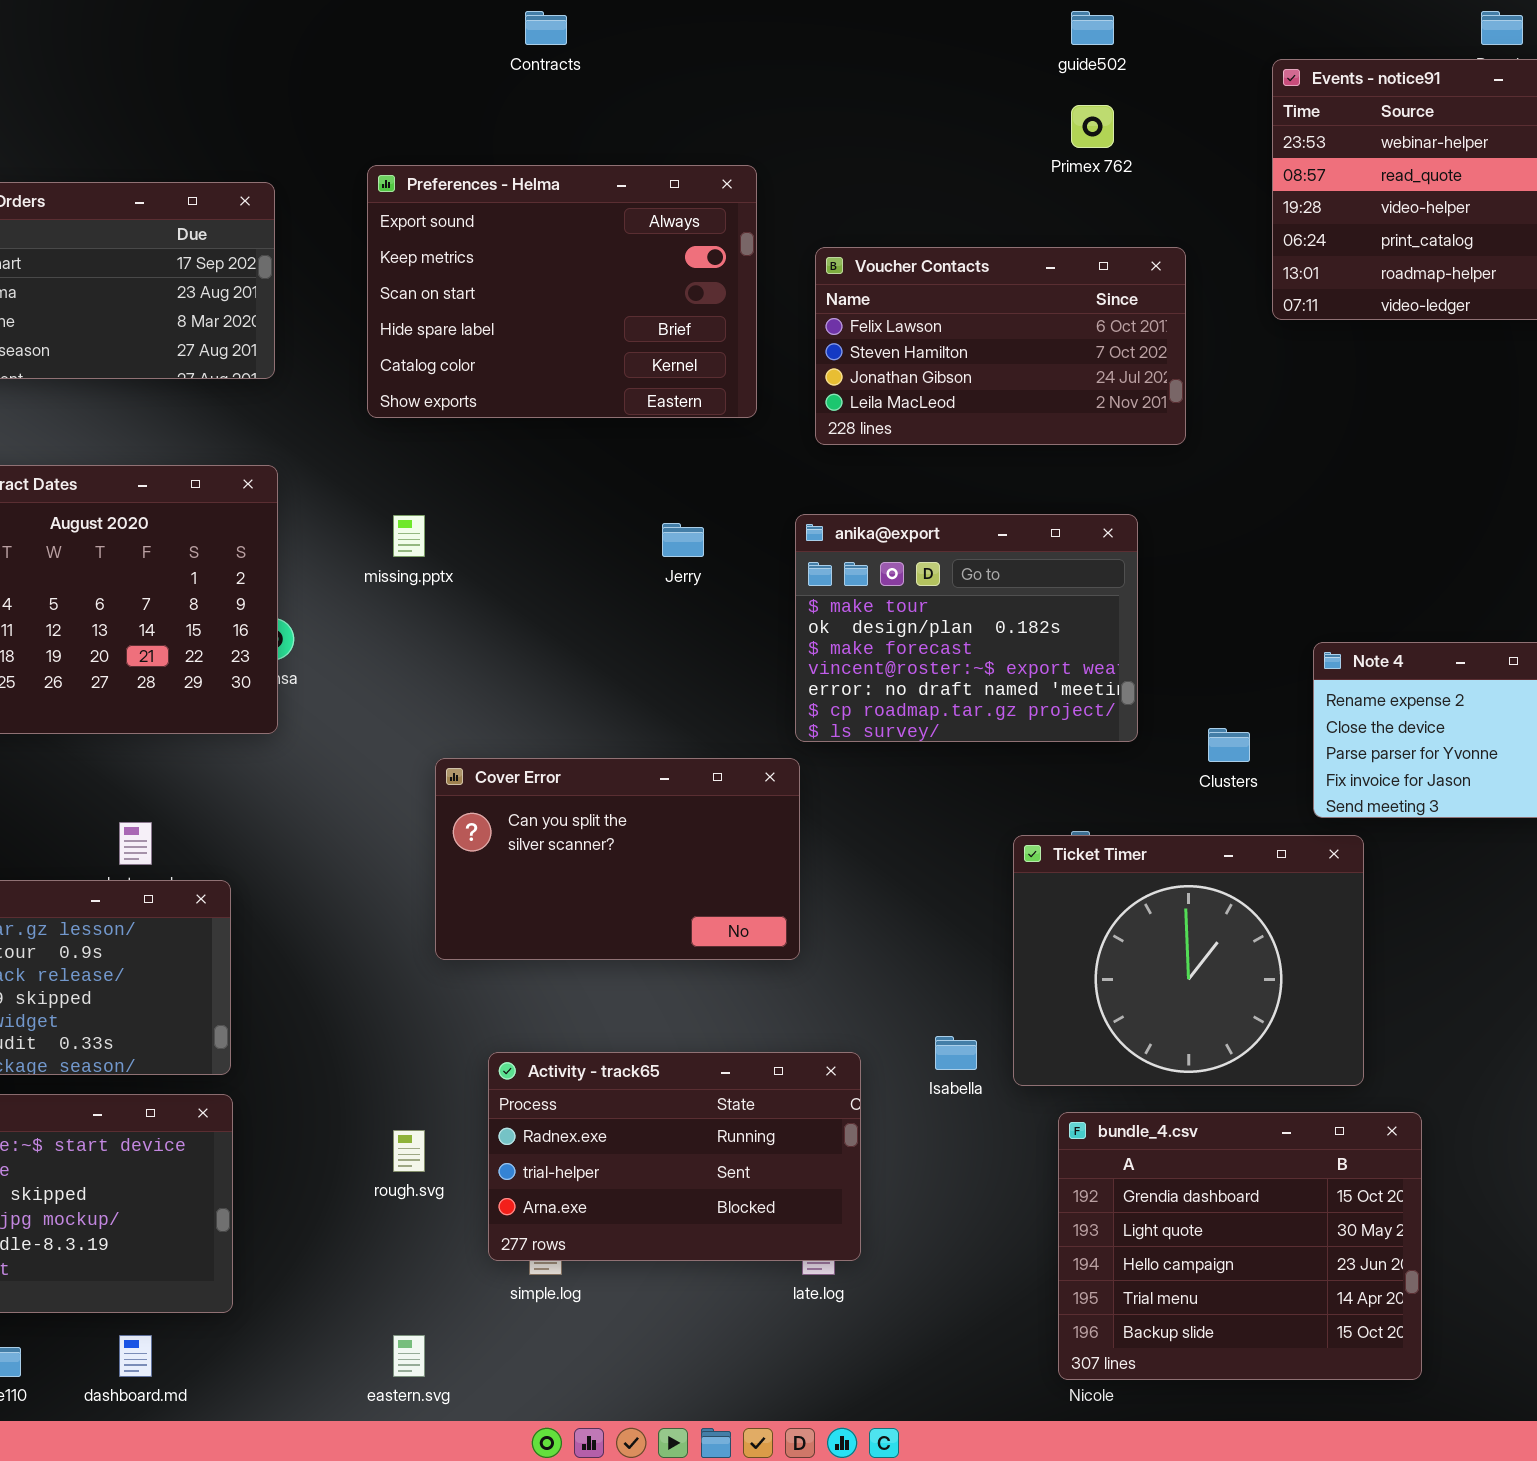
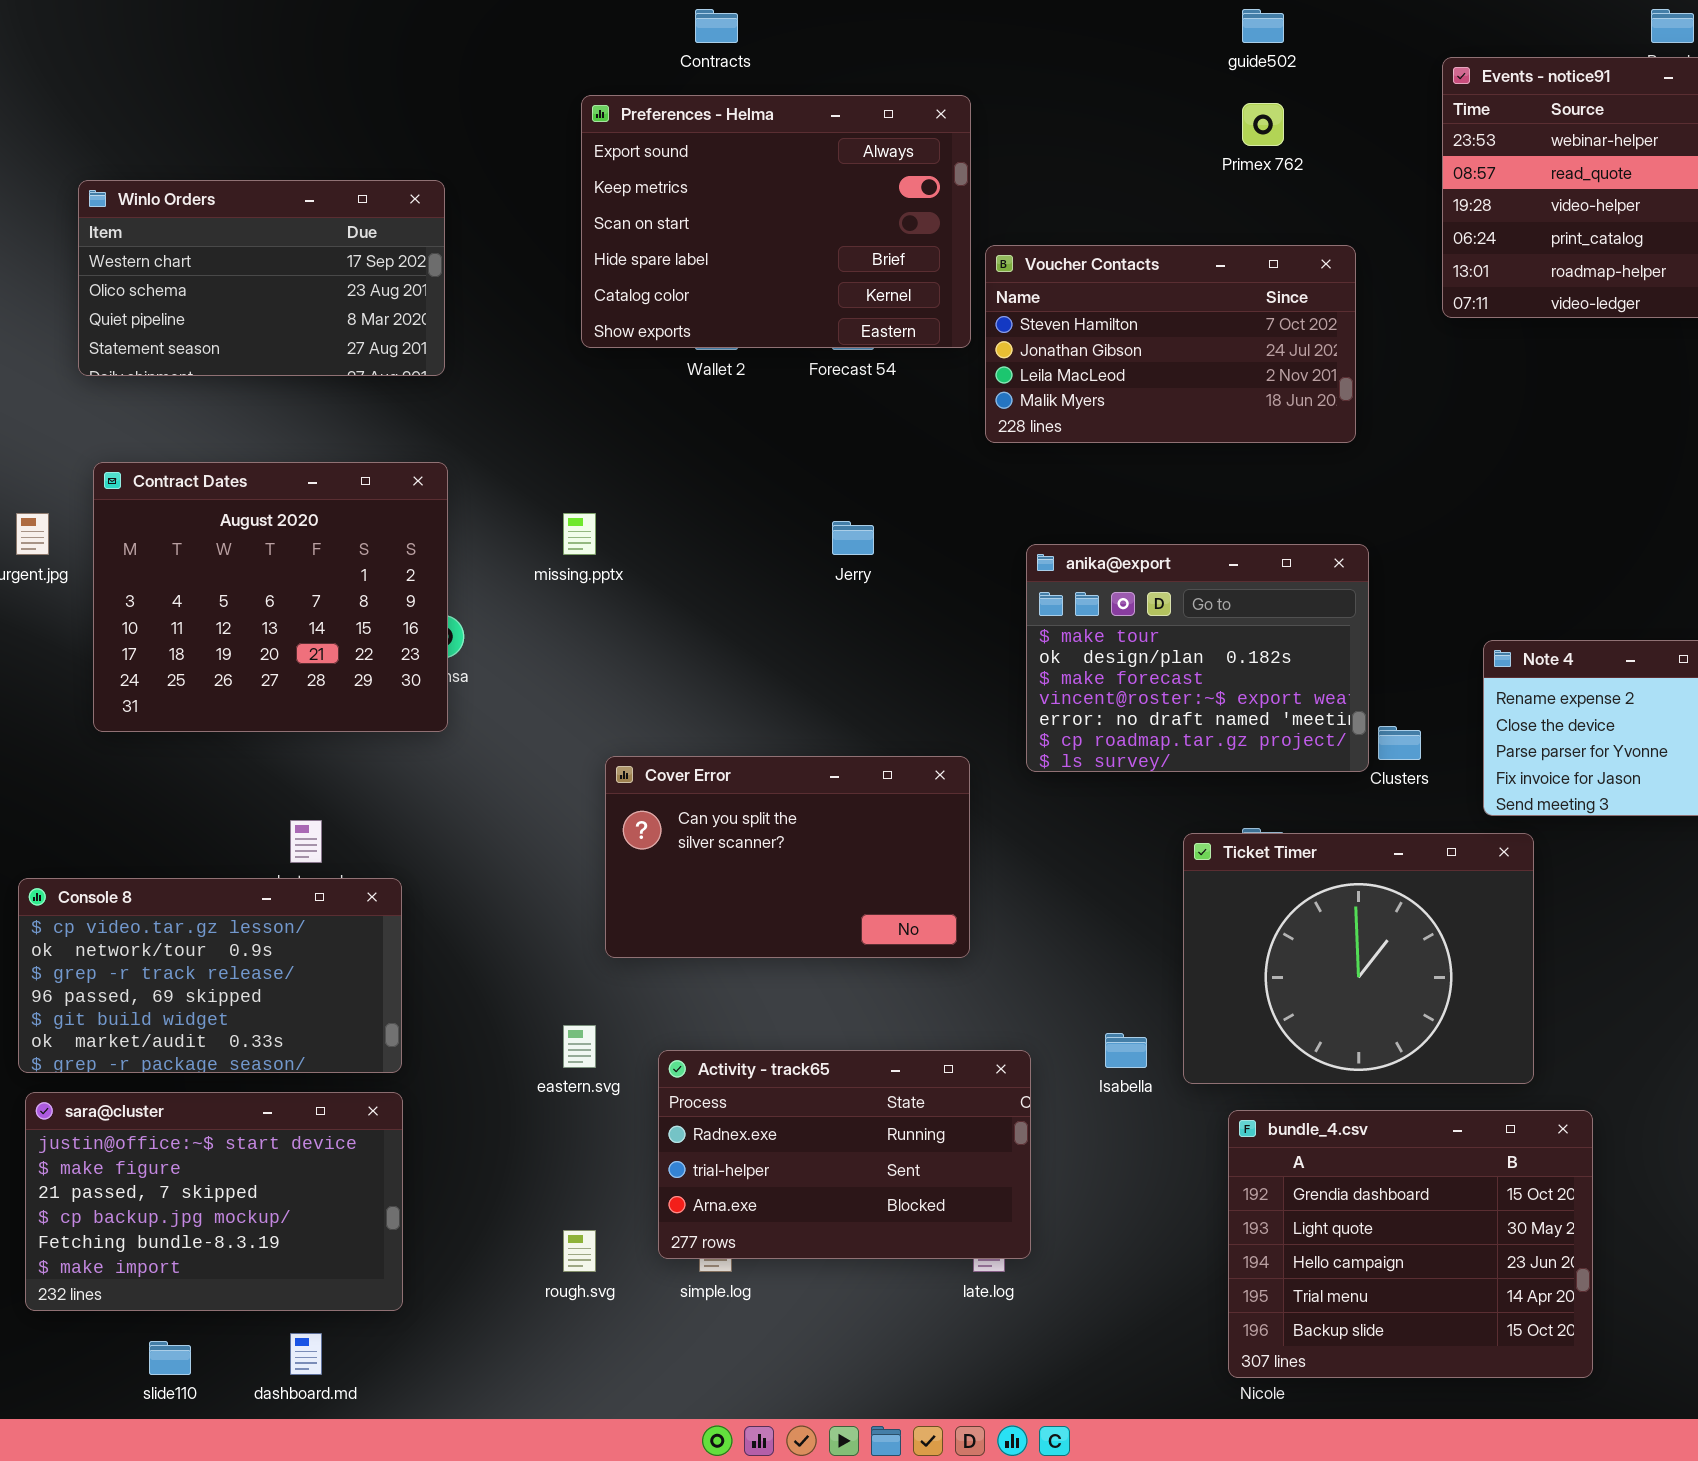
Preferences - Helma: [367,165,757,418] -> [581,95,971,348], moved
Voucher Contacts: [815,247,1186,445] -> [985,245,1356,443], scrolled down 1 row
anika@export: [795,514,1138,742] -> [1026,544,1369,772], moved
rough.svg: [393,1130,425,1172] -> [563,1230,596,1272], moved
eastern.svg: [393,1335,425,1377] -> [563,1025,596,1068], moved

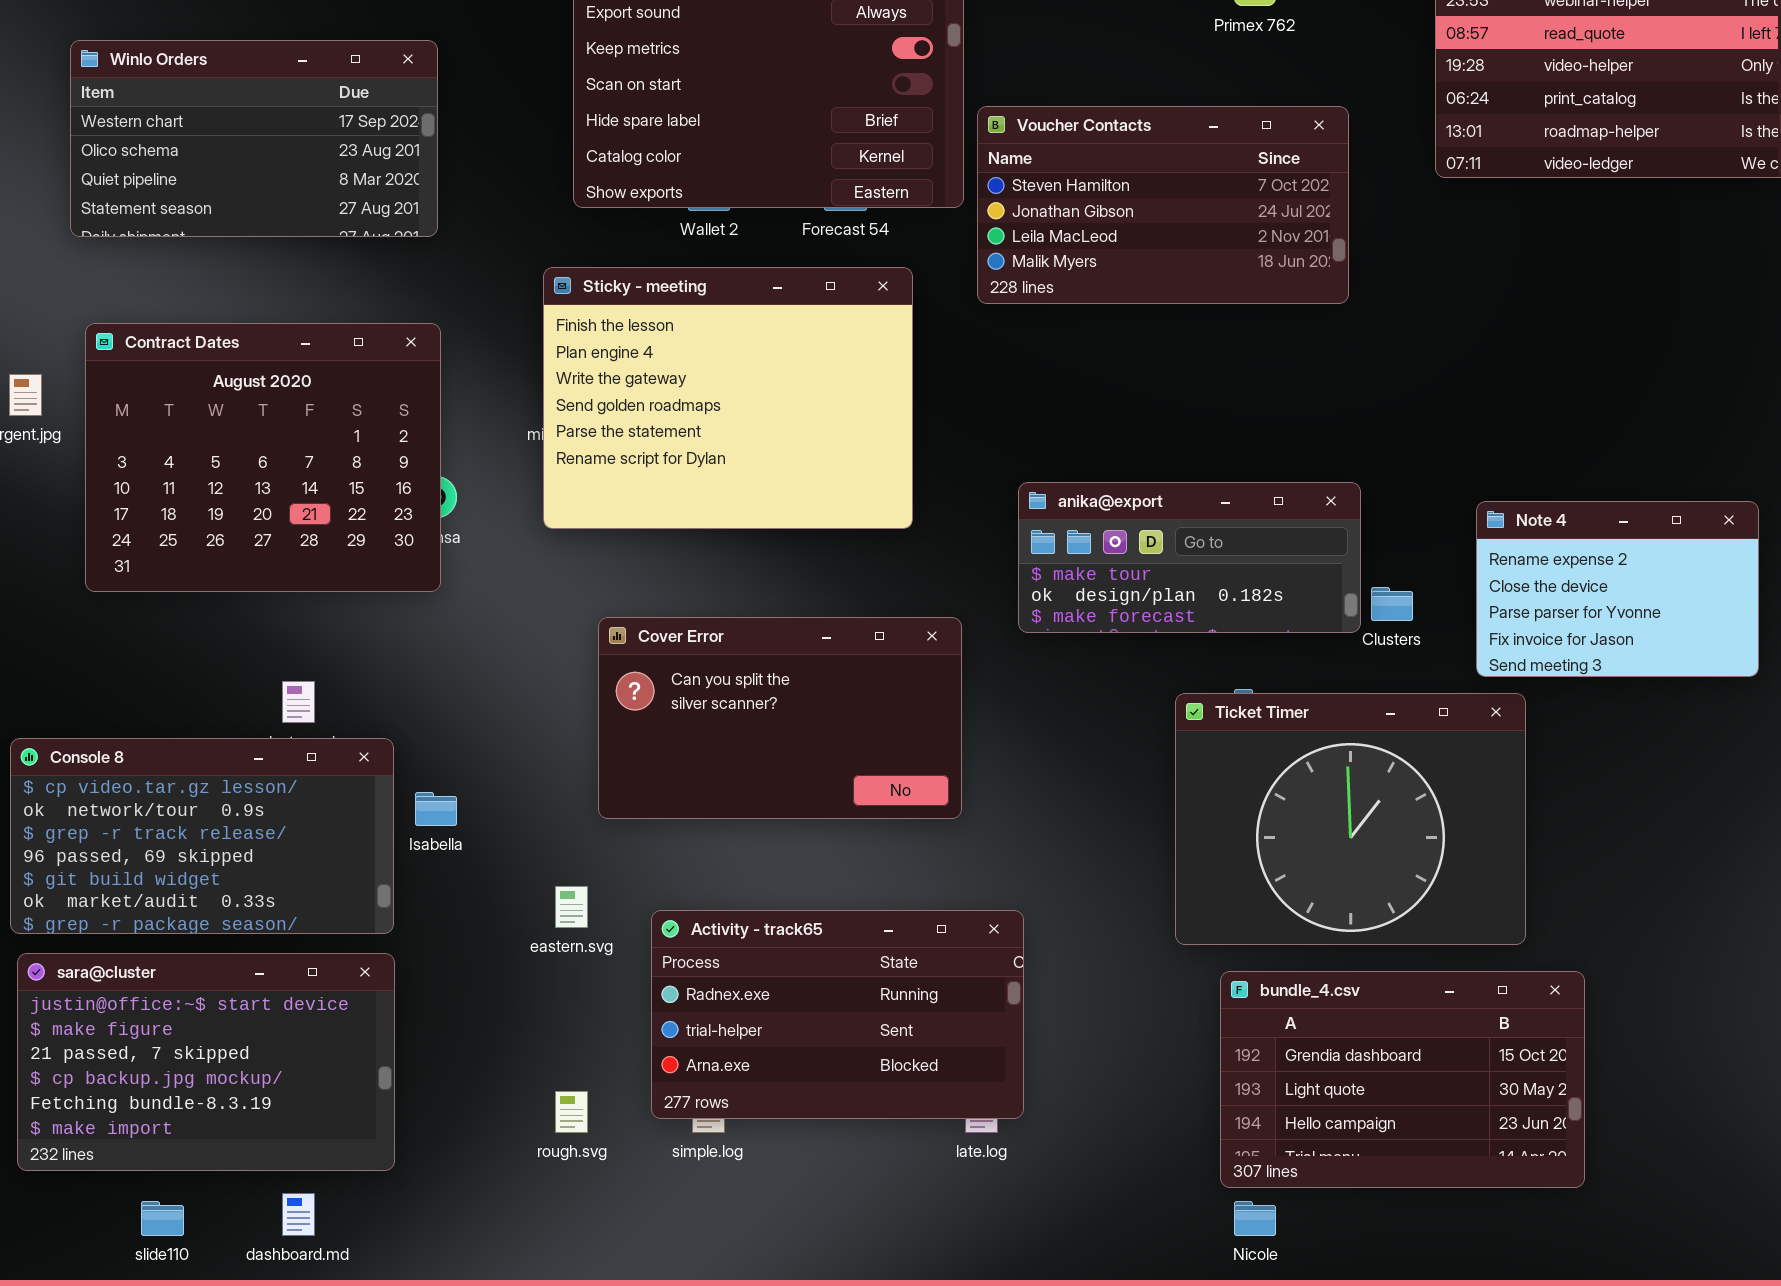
Sticky - meeting: none -> [543,267,913,529], opened
anika@export: [1026,544,1369,772] -> [1018,482,1361,633], resized
Isabella: [1105,1033,1147,1068] -> [415,792,457,826], moved
bundle_4.csv: [1228,1110,1593,1378] -> [1220,971,1585,1188], resized

